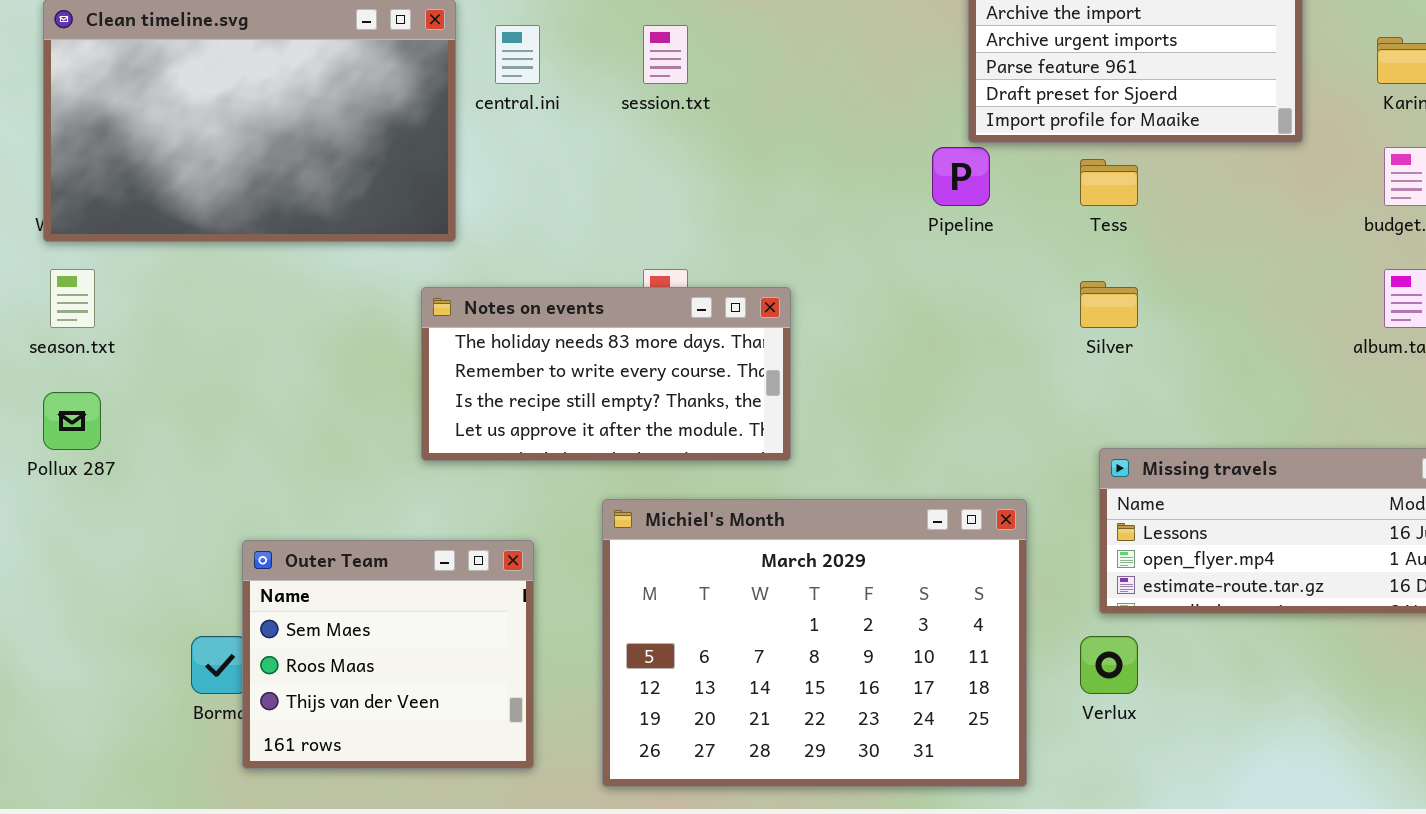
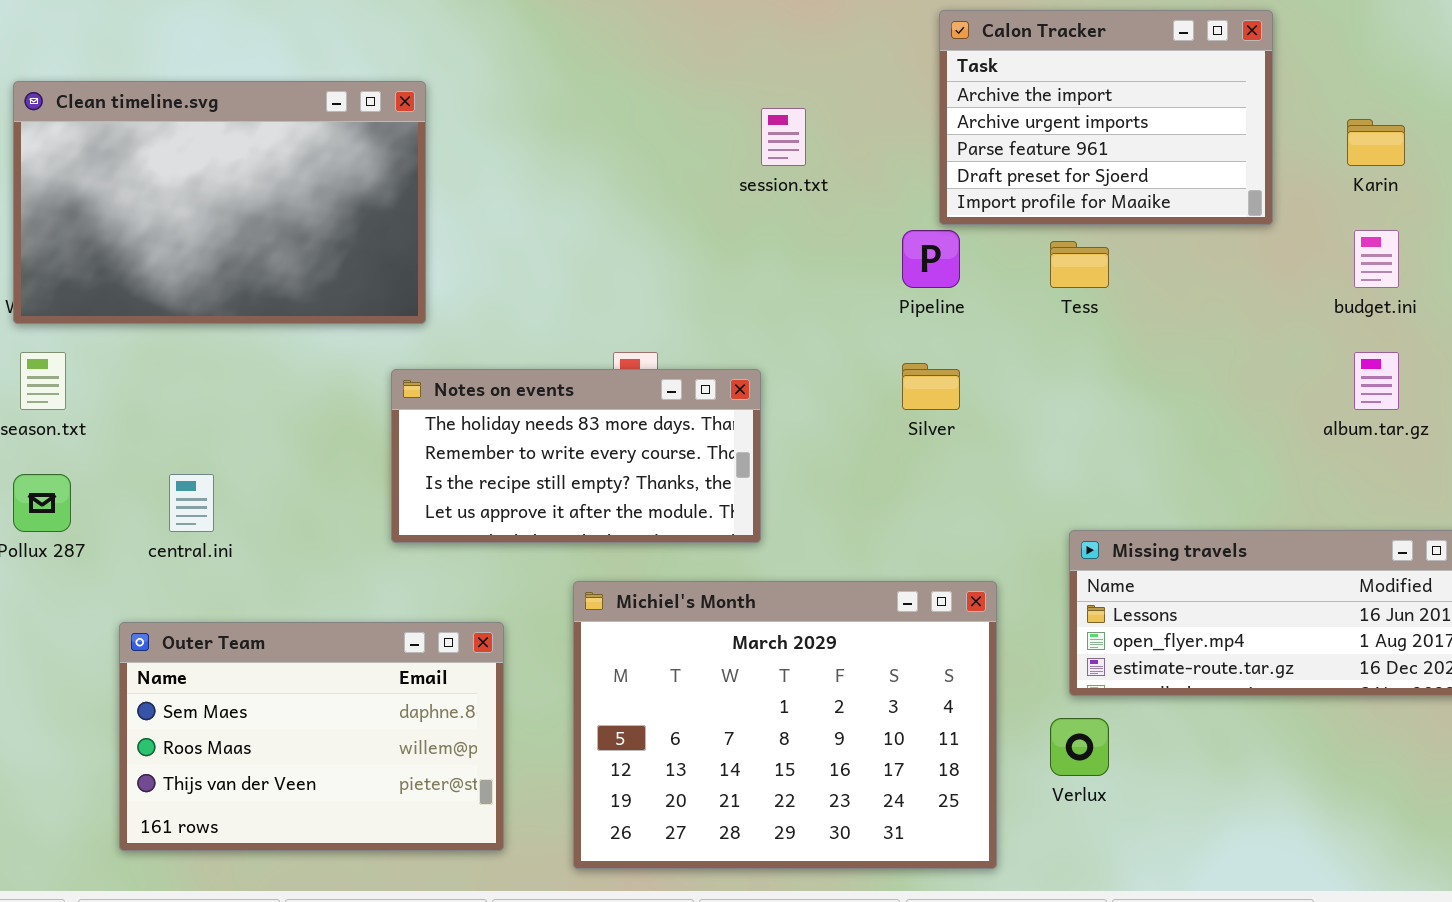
central.ini: [495,25,540,84] -> [169,474,214,532], moved
session.txt: [643,25,688,84] -> [761,108,806,166], moved
Silver: [1080,281,1138,328] -> [902,363,960,410], moved
Outer Team: [242,540,534,769] -> [119,622,504,851], resized

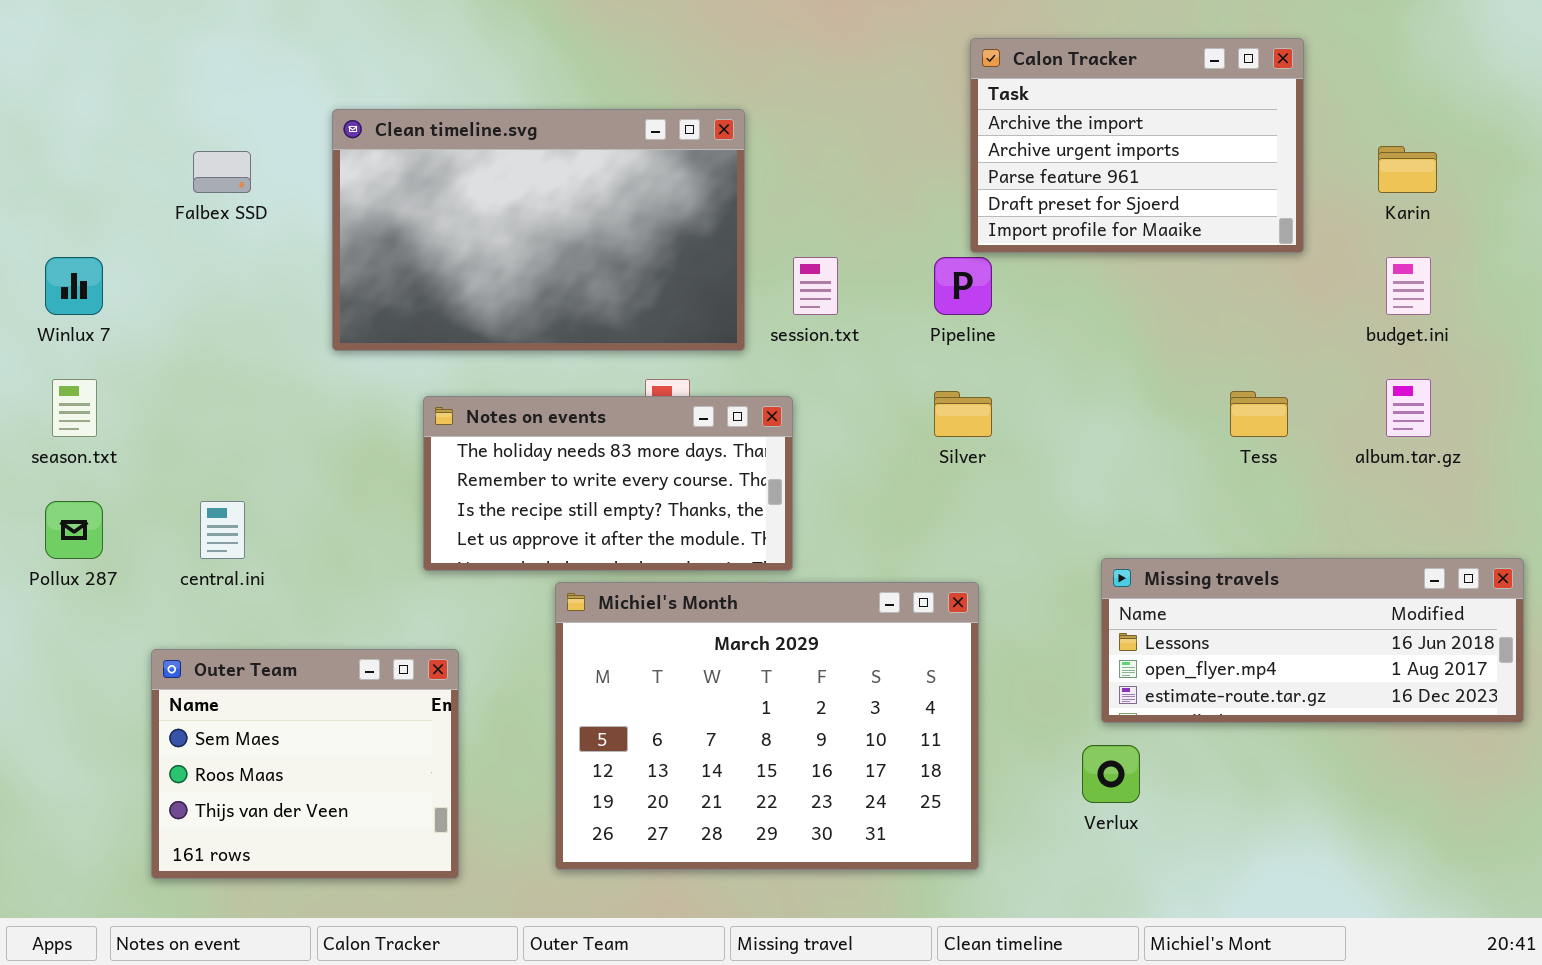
Clean timeline.svg: [13,81,426,324] -> [332,109,745,351], moved
session.txt: [761,108,806,166] -> [793,257,838,315], moved
Tess: [1050,241,1109,288] -> [1230,391,1288,437], moved
Michiel's Month: [573,581,997,869] -> [555,582,979,870], moved
Outer Team: [119,622,504,851] -> [151,649,459,879], resized

